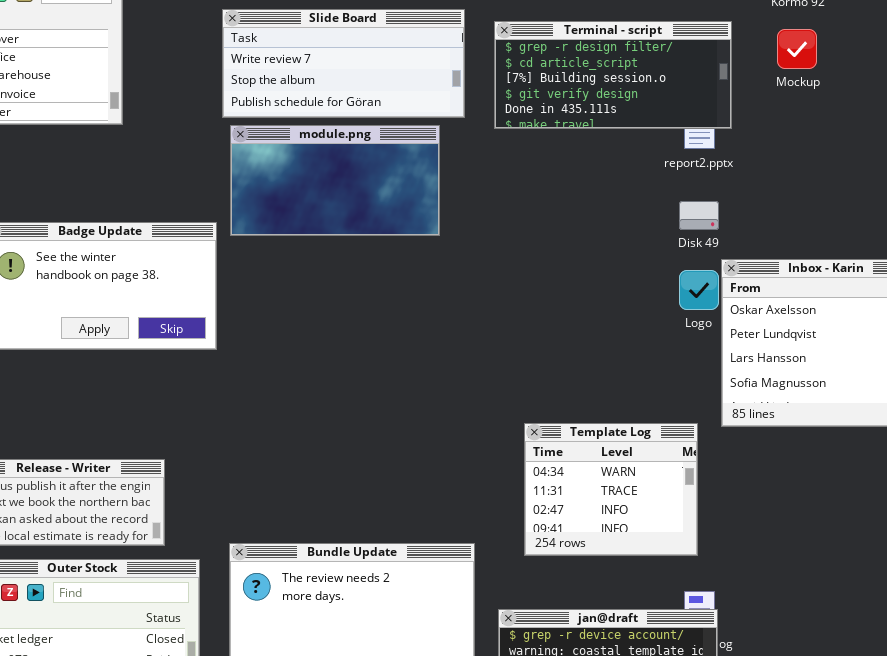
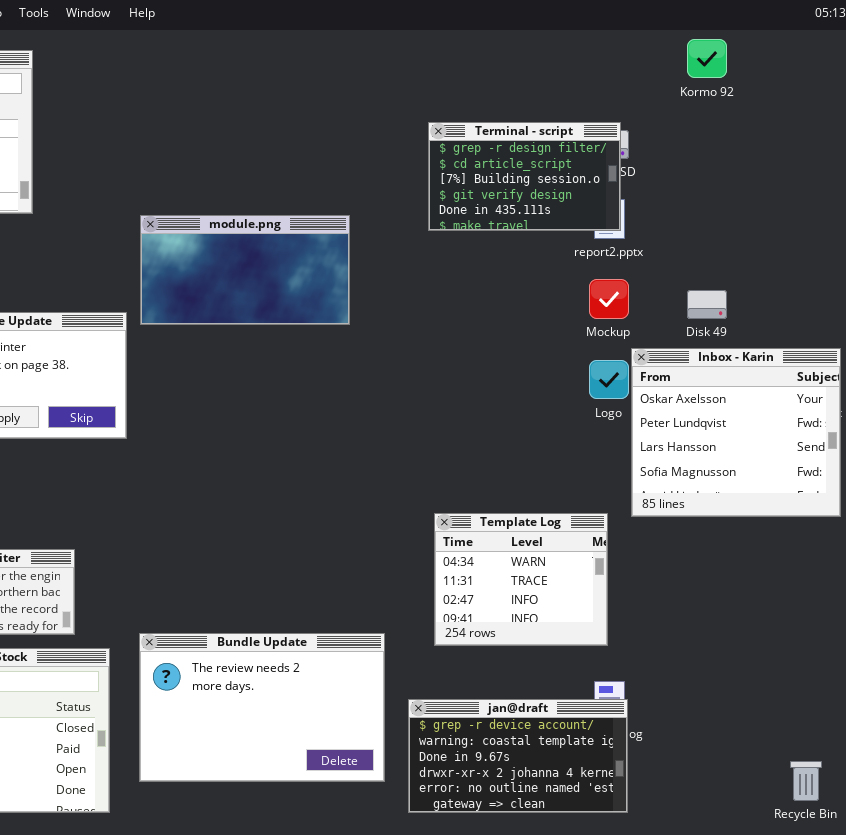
Slide Board: [222,9,465,118] -> none, closed
Terminal - script: [494,21,732,129] -> [428,122,621,231], moved, resized
Mockup: [777,29,817,69] -> [589,279,629,319], moved
Disk 49: [679,201,719,230] -> [687,290,727,319], moved

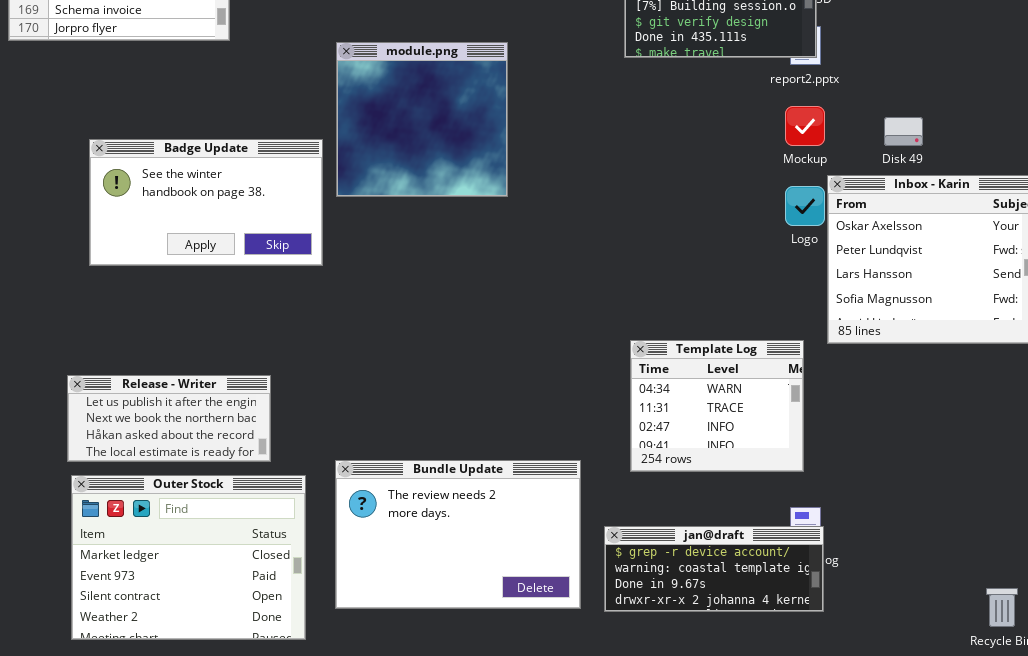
module.png: [140,215,350,325] -> [336,42,508,197], resized
jan@draft: [408,699,628,813] -> [604,526,824,612], resized

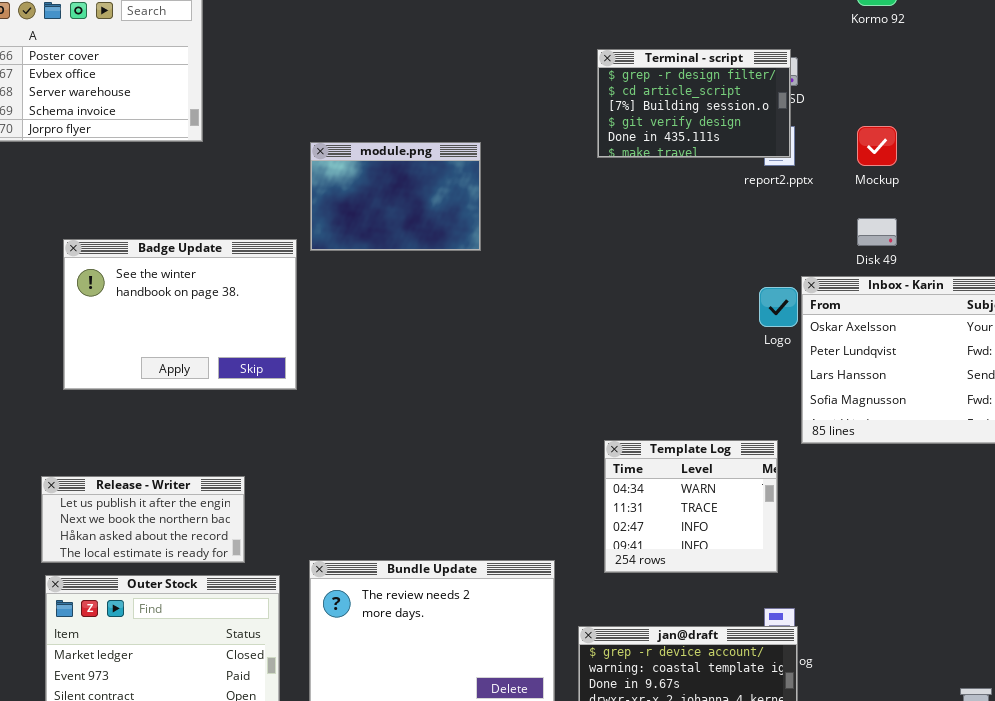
module.png: [336,42,508,197] -> [310,142,481,251], resized
Mockup: [785,106,825,146] -> [857,126,897,166], moved
Badge Update: [89,139,323,266] -> [63,239,297,390], resized

